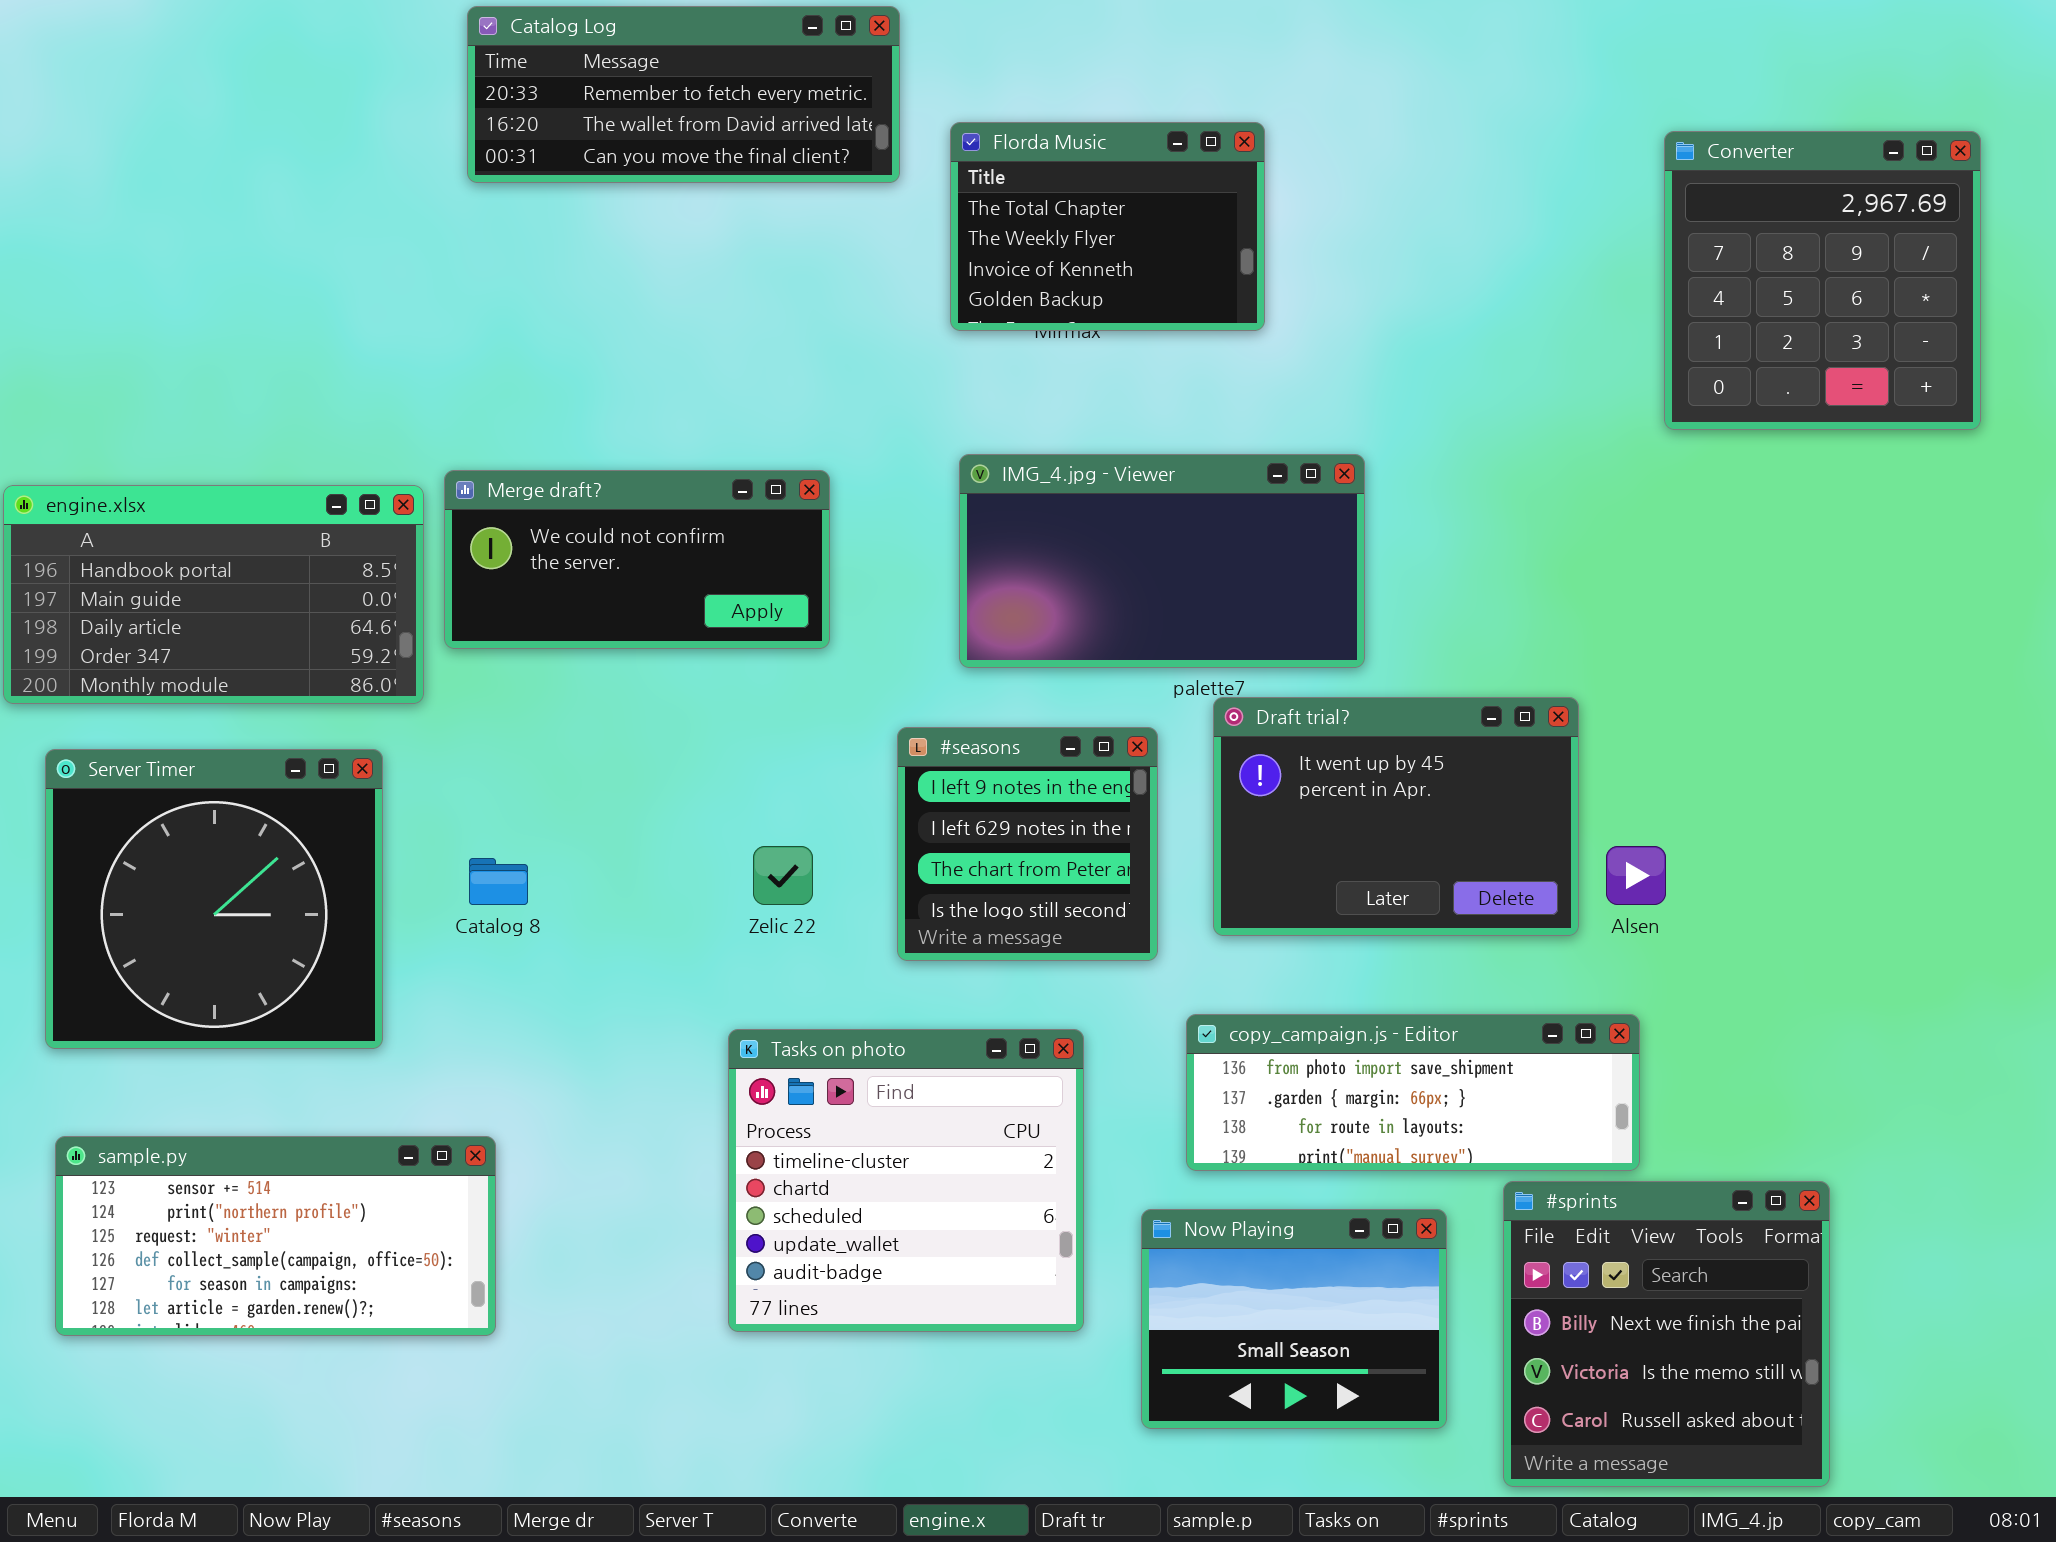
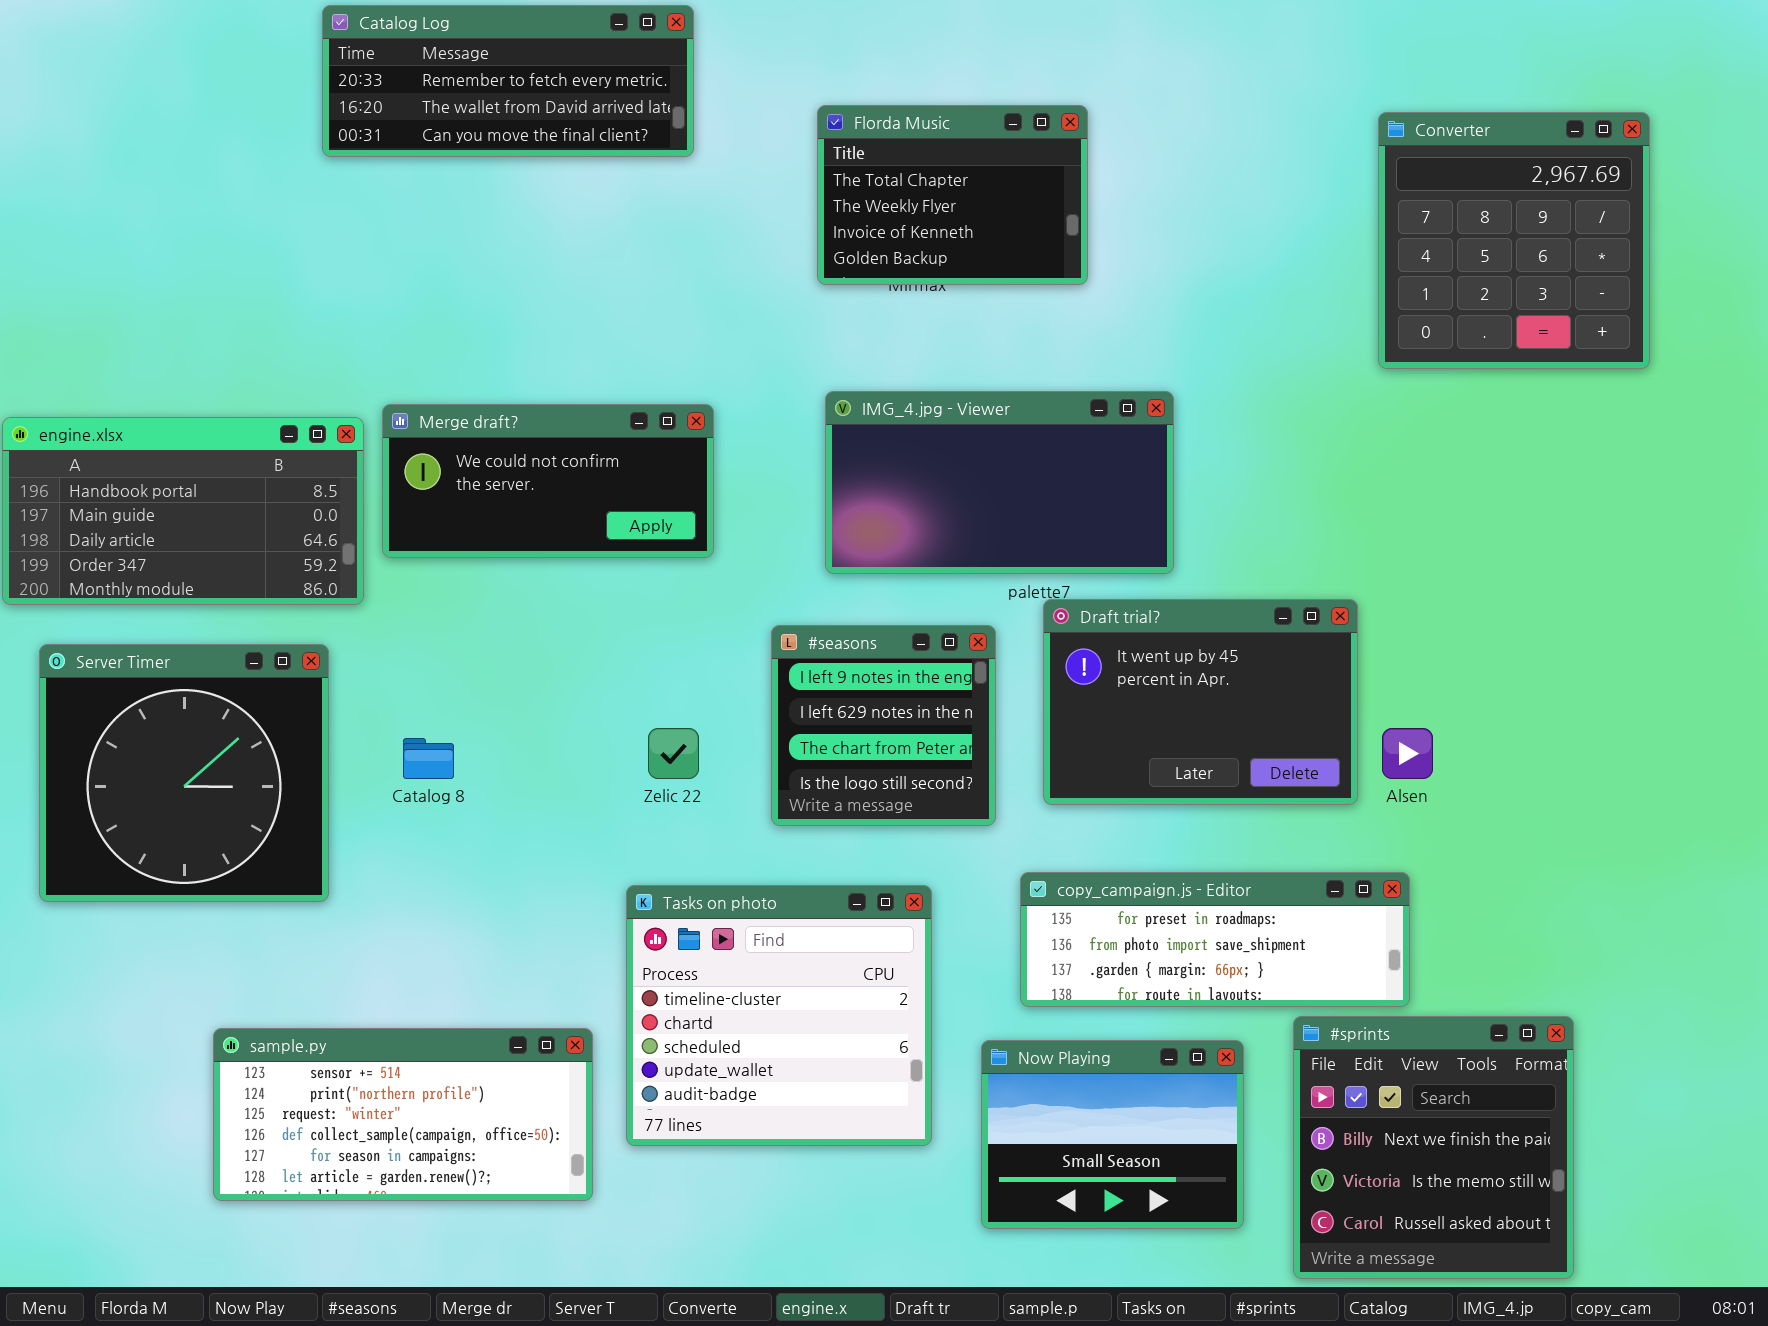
Catalog Log: [467,6,900,183] -> [322,5,694,157], moved
Converter: [1664,131,1981,430] -> [1378,112,1650,369], moved
copy_campaign.js - Editor: [1186,1014,1640,1171] -> [1020,872,1410,1007], scrolled up 1 row
sample.py: [55,1136,496,1336] -> [213,1028,593,1201], moved

